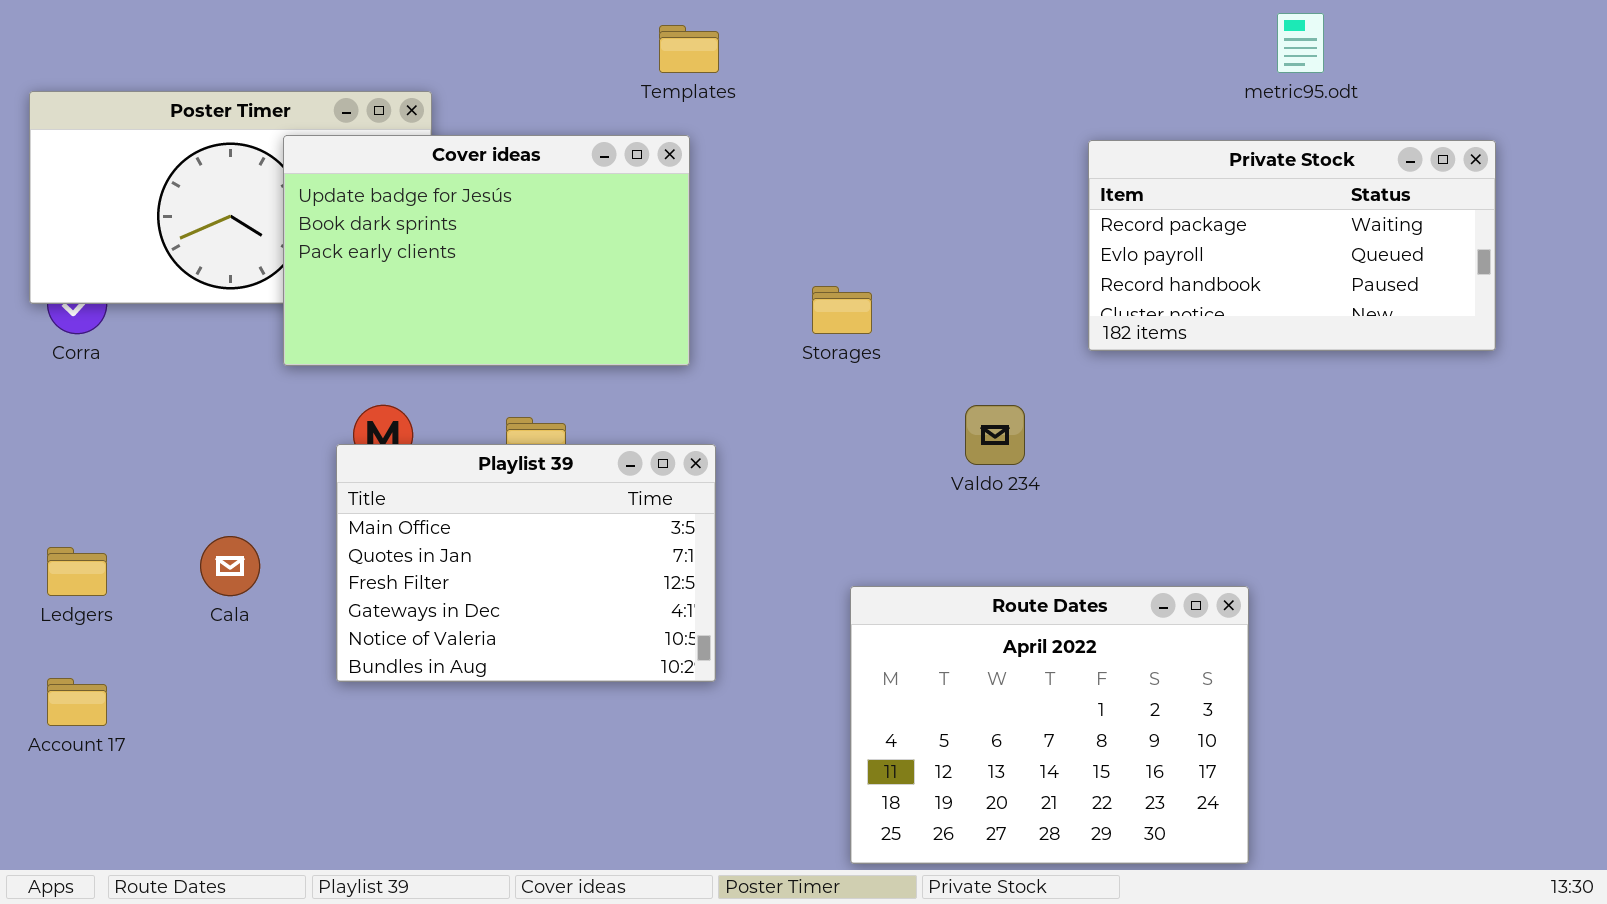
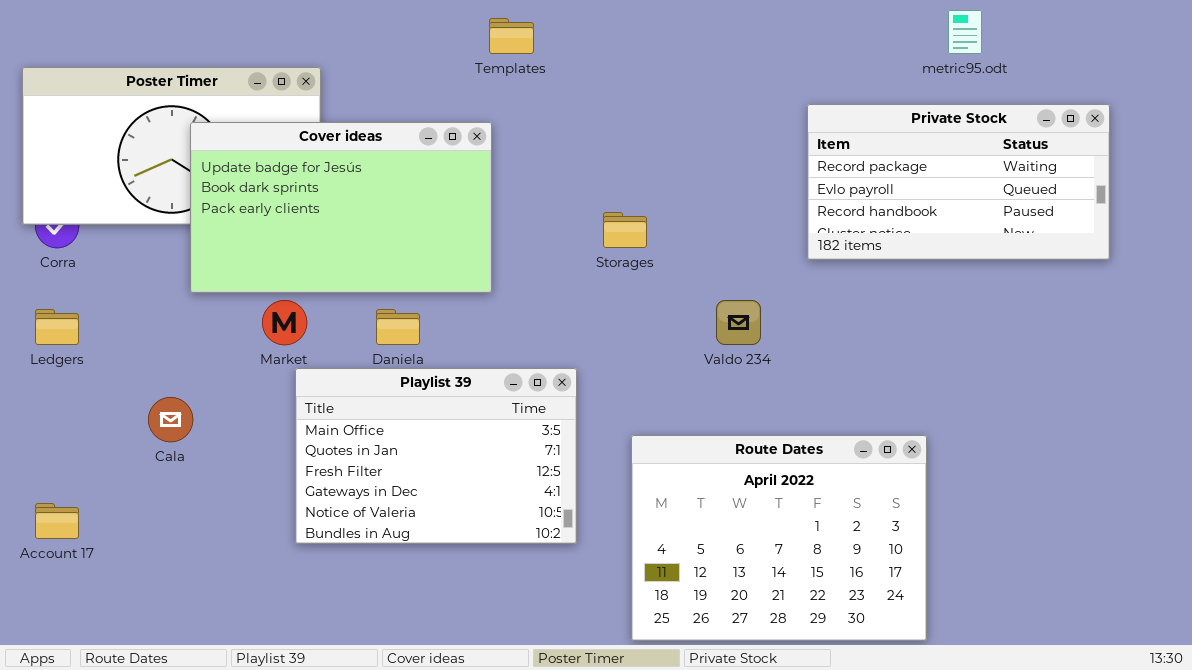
Cover ideas: [283,135,690,366] -> [190,122,492,293], moved
Playlist 39: [336,444,716,682] -> [295,368,577,544], moved
Ledgers: [47,547,107,596] -> [35,309,79,345], moved

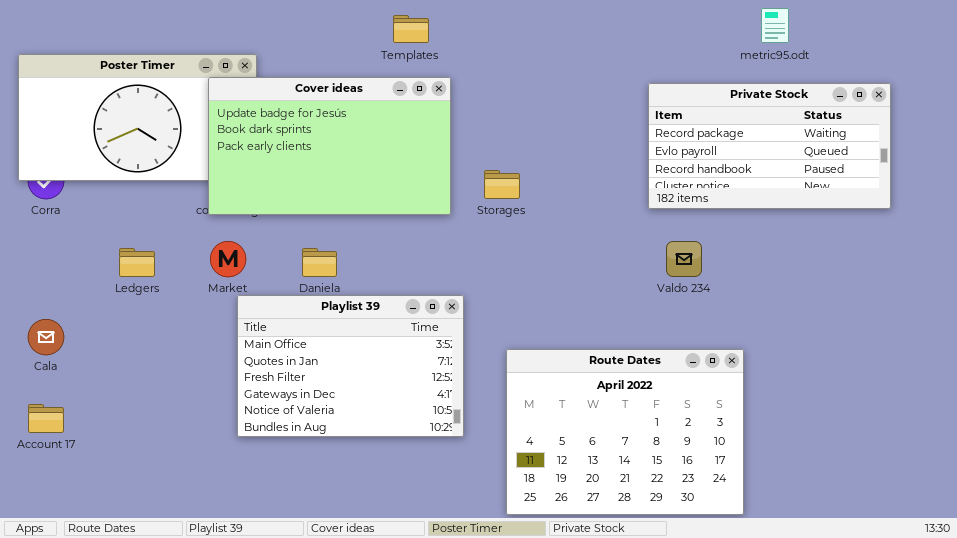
Cover ideas: [190,122,492,293] -> [208,77,451,215], moved
Valdo 234: [716,300,761,345] -> [666,241,702,277], moved
Ledgers: [35,309,79,345] -> [119,248,155,277], moved
Cala: [148,397,193,442] -> [28,319,64,355], moved

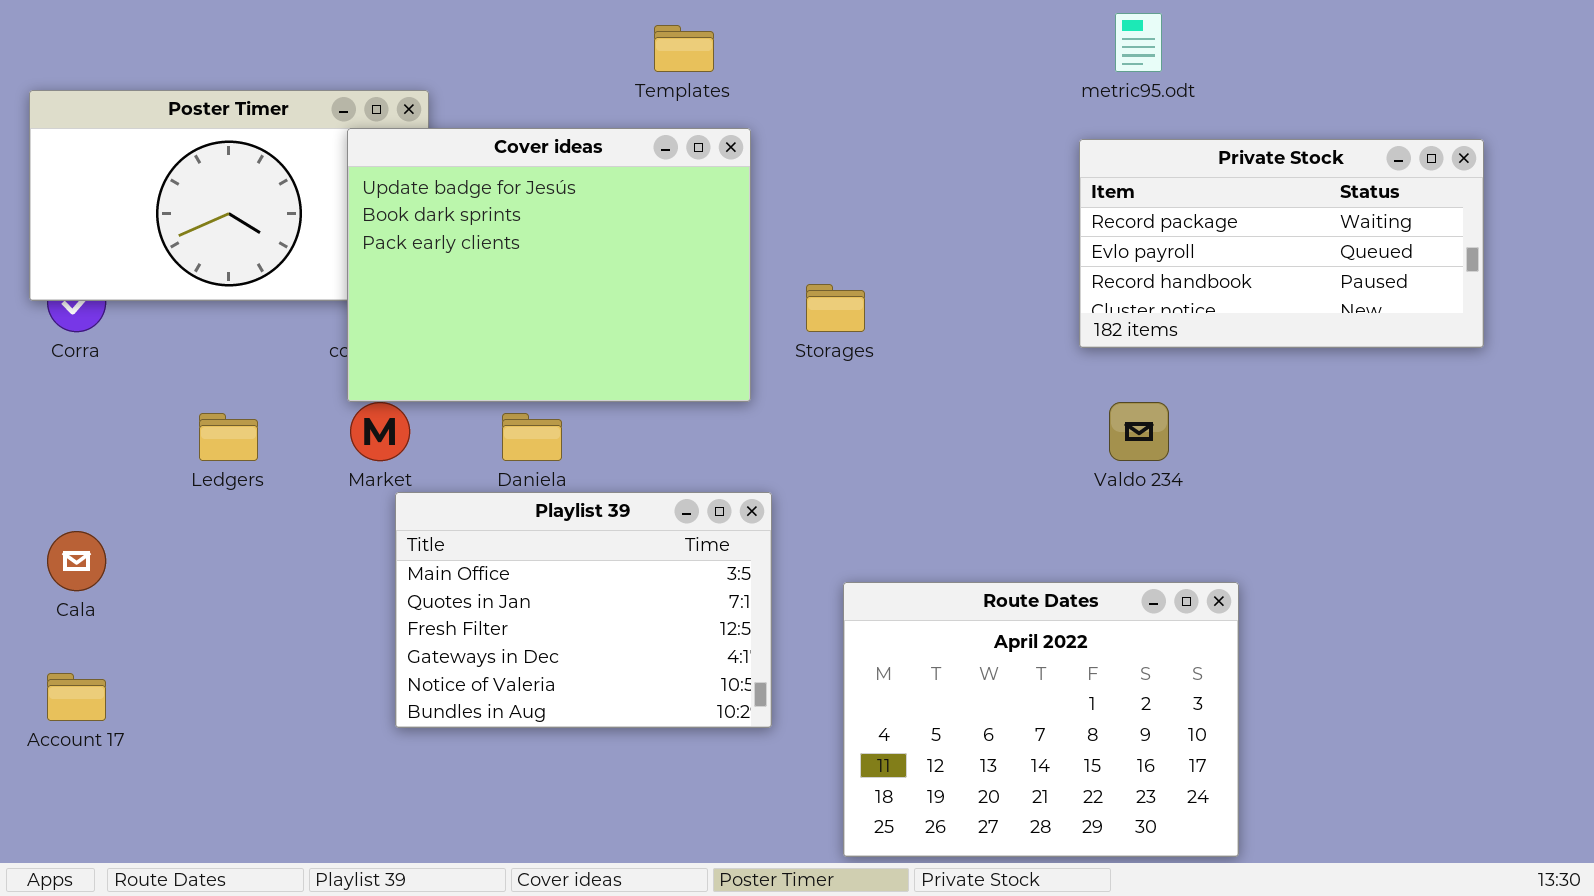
metric95.odt: [761,8,789,43] -> [1115,13,1162,72], moved
Cover ideas: [208,77,451,215] -> [347,128,751,402], resized

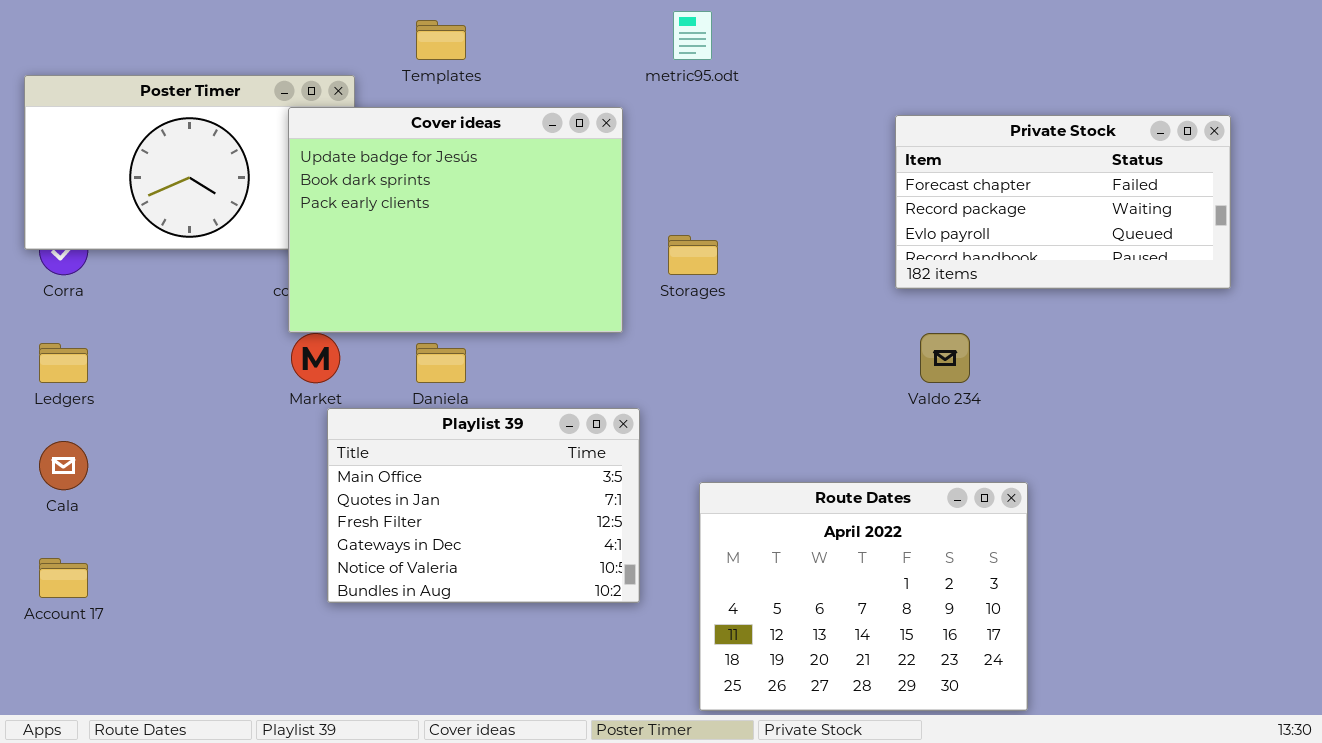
metric95.odt: [1115,13,1162,72] -> [673,11,712,60], moved
Templates: [654,25,714,72] -> [416,20,466,60], moved
Private Stock: [1079,139,1484,348] -> [895,115,1231,289], scrolled up 1 row
Ledgers: [199,413,258,461] -> [39,343,88,383], moved

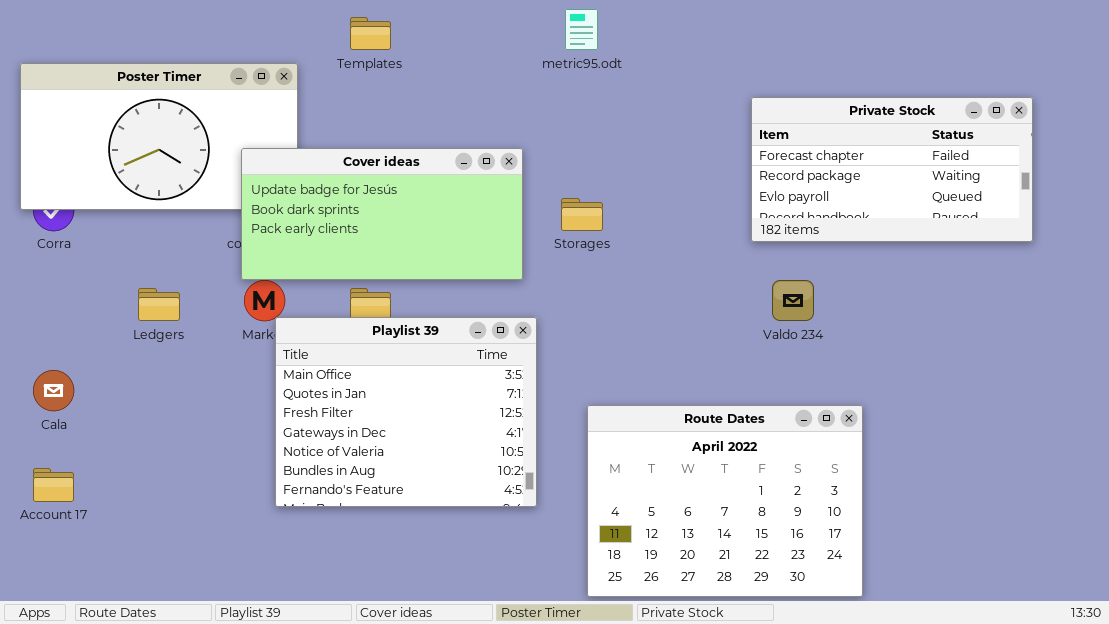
Cover ideas: [288,107,623,333] -> [241,148,523,280], resized
Ledgers: [39,343,88,383] -> [138,288,180,321], moved
Playlist 39: [327,408,640,603] -> [275,317,537,507], resized

